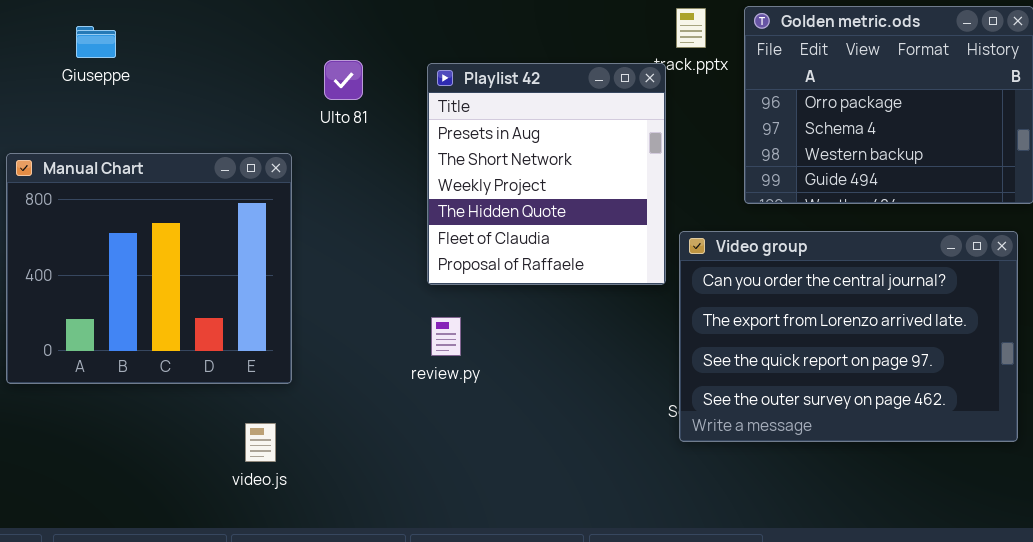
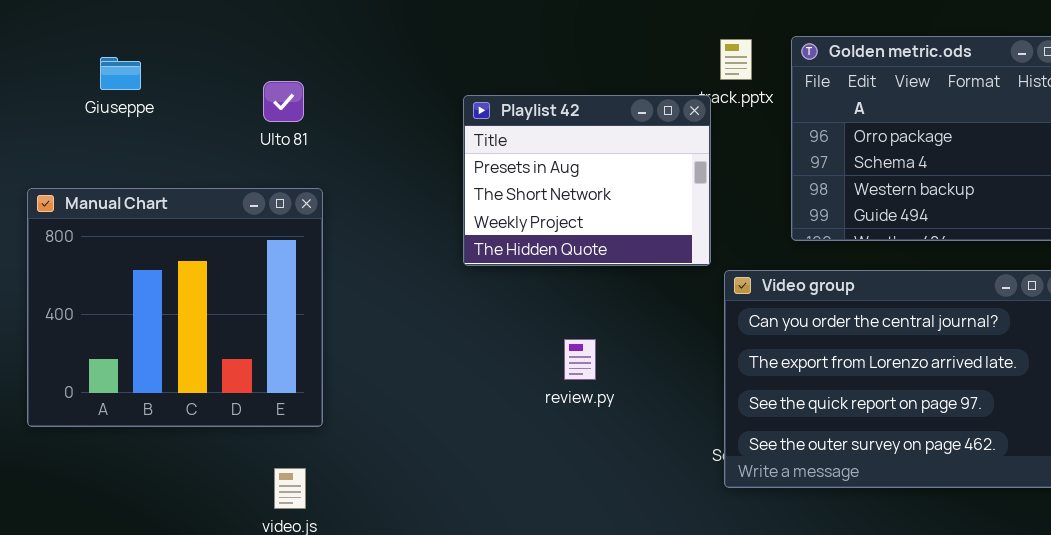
Ulto 81: [324,60,363,100] -> [263,81,304,122], moved
Playlist 42: [427,63,666,285] -> [463,95,711,266], resized
review.py: [431,317,461,356] -> [564,339,596,380], moved

